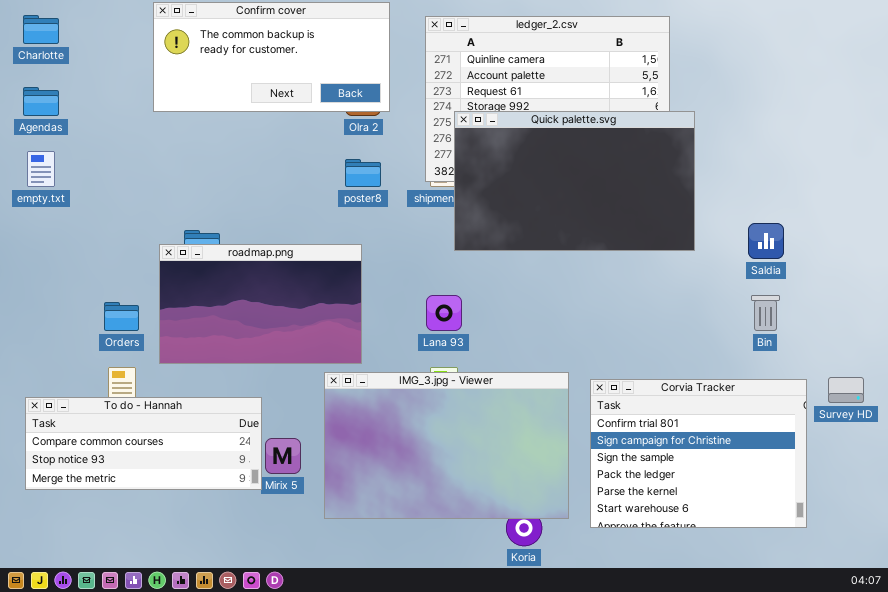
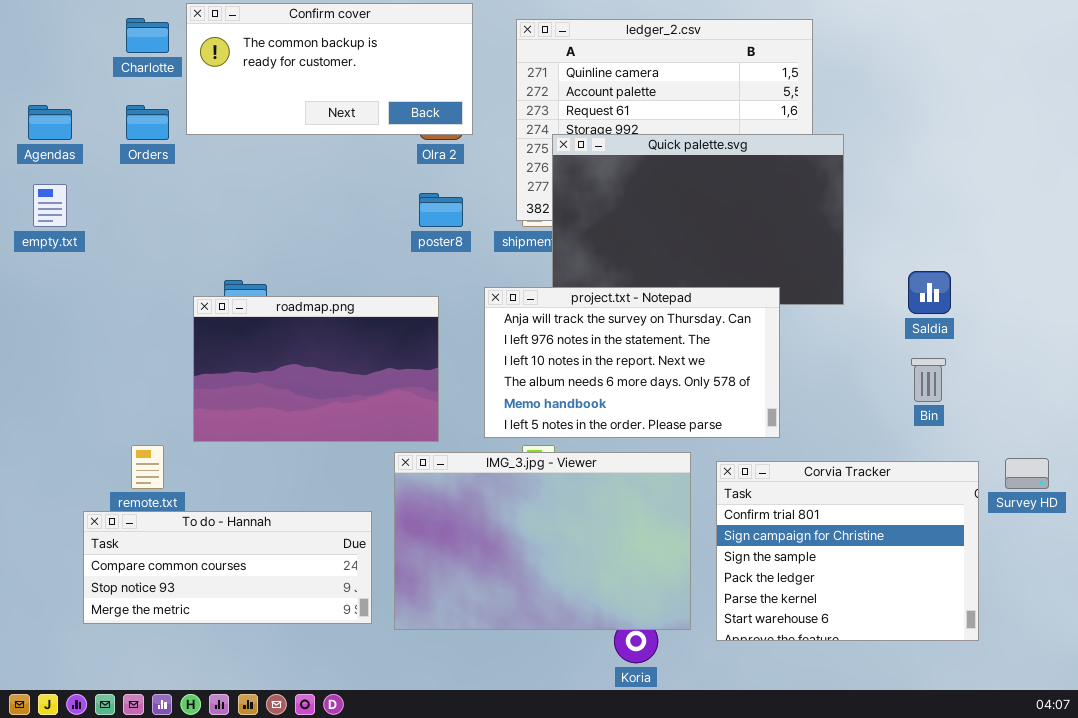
Charlotte: [23,15,59,44] -> [126,18,169,53], moved
project.txt - Notepad: none -> [484,287,780,438], opened
Orders: [104,302,139,331] -> [126,105,169,140], moved
To do - Hannah: [25,397,262,490] -> [83,511,372,624], moved

